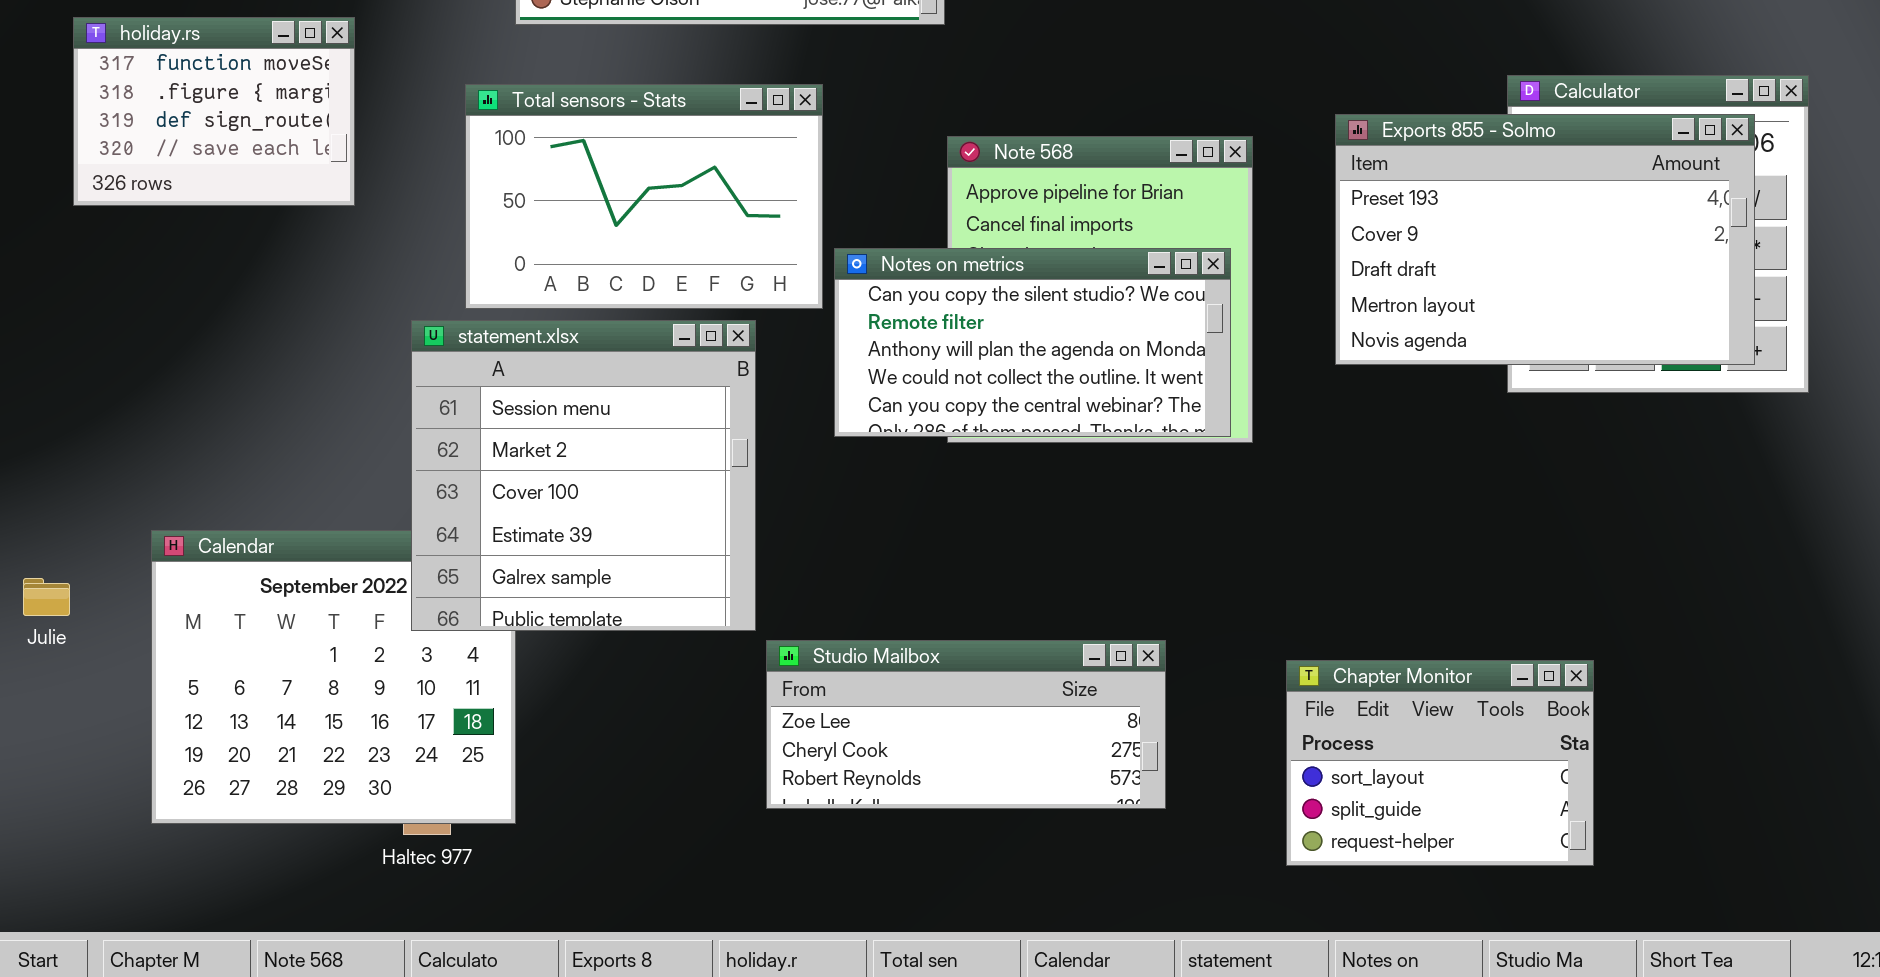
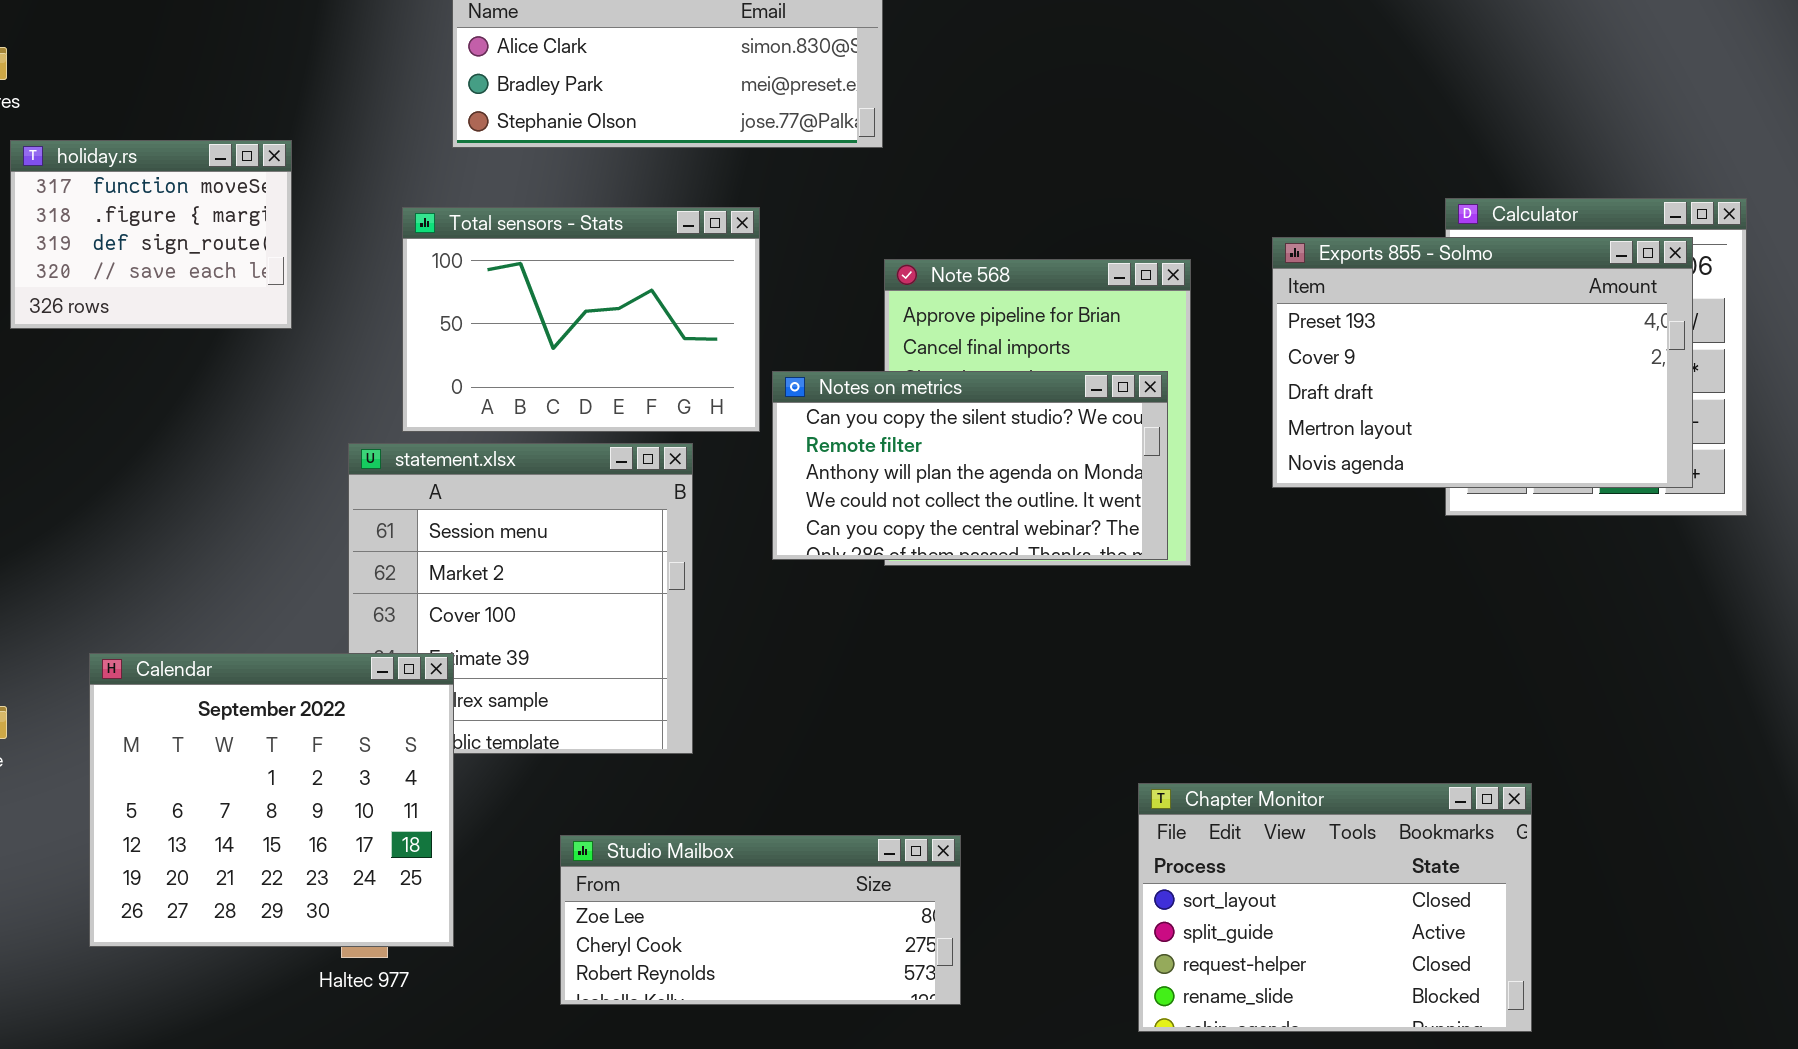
Calendar: [151,530,516,824] -> [89,653,454,947], raised
Studio Mailbox: [766,640,1166,809] -> [560,835,961,1005], moved
Chapter Monitor: [1286,660,1594,866] -> [1138,783,1532,1032], resized

